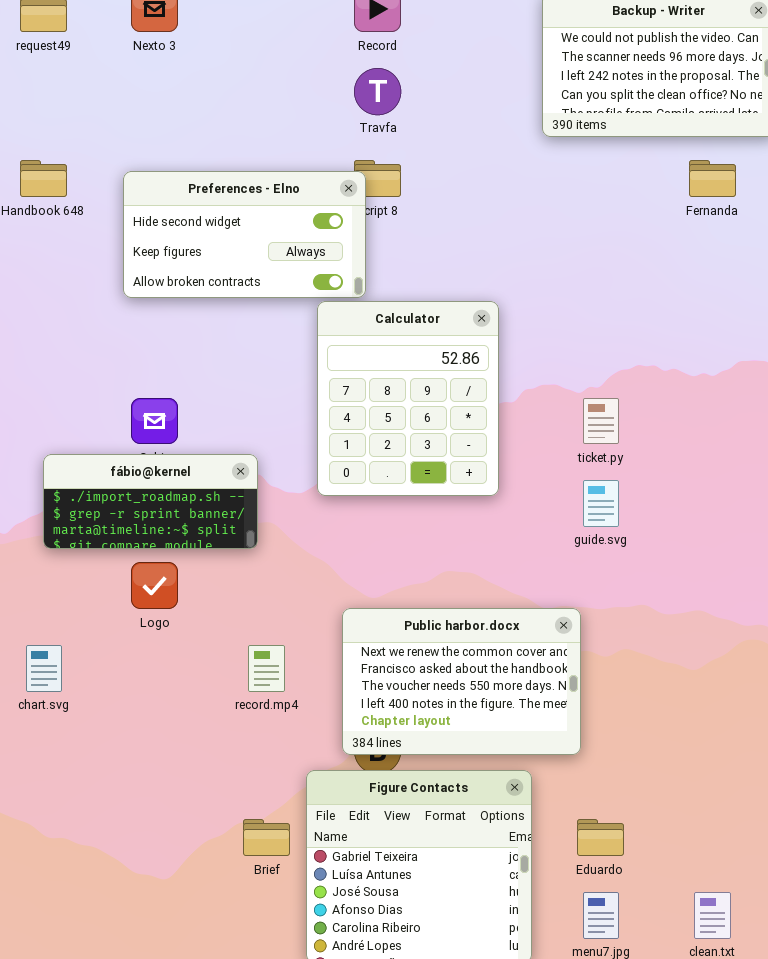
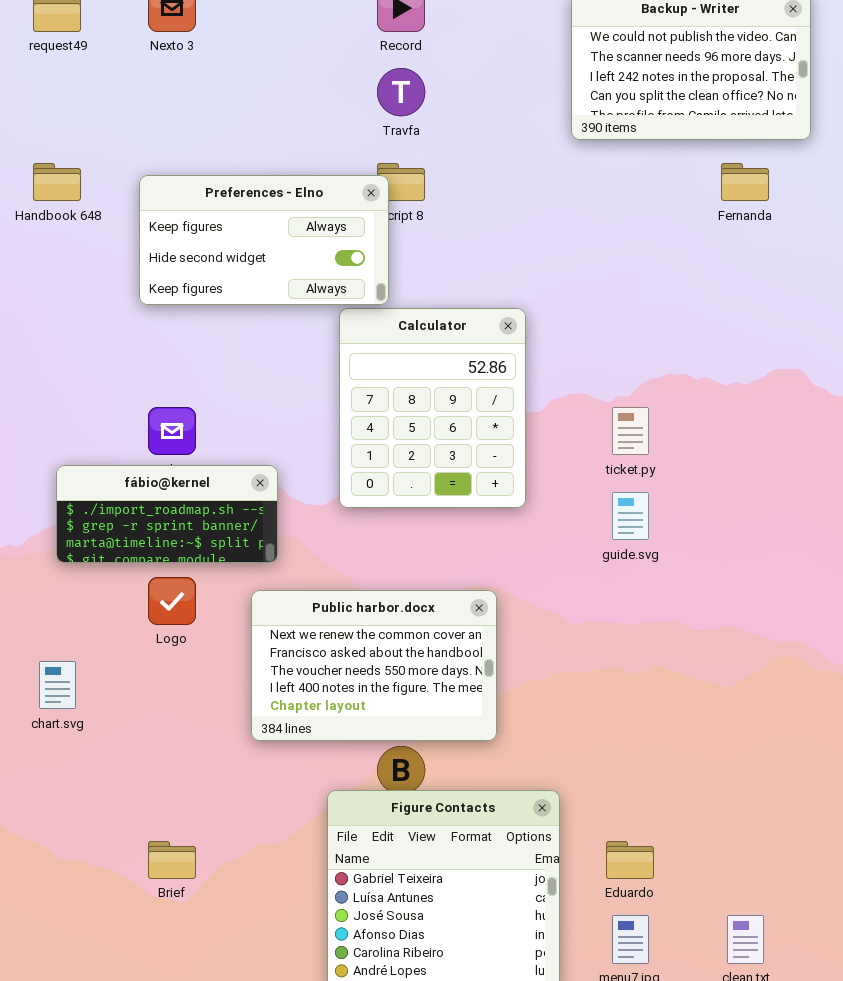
Preferences - Elno: [123,171,366,298] -> [139,175,389,305], scrolled up 1 row
Public harbor.docx: [342,608,581,755] -> [251,590,497,741], moved
Brief: [243,819,290,856] -> [148,841,196,879], moved

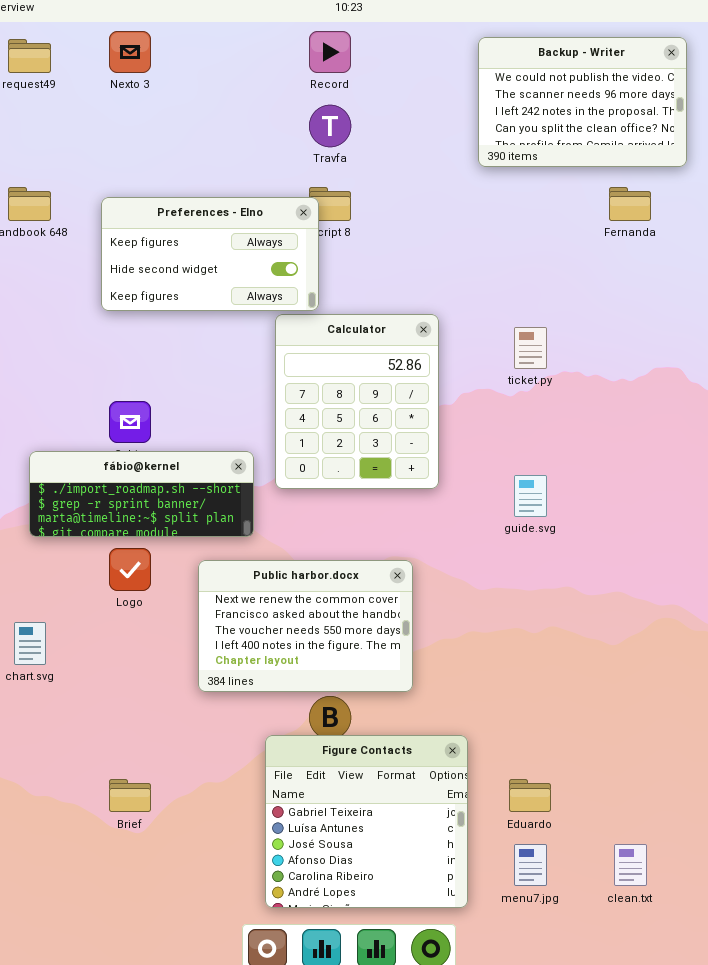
ticket.py: [612,407,649,455] -> [514,327,547,369], moved
fábio@kernel: [56,465,278,563] -> [29,451,254,537], resized

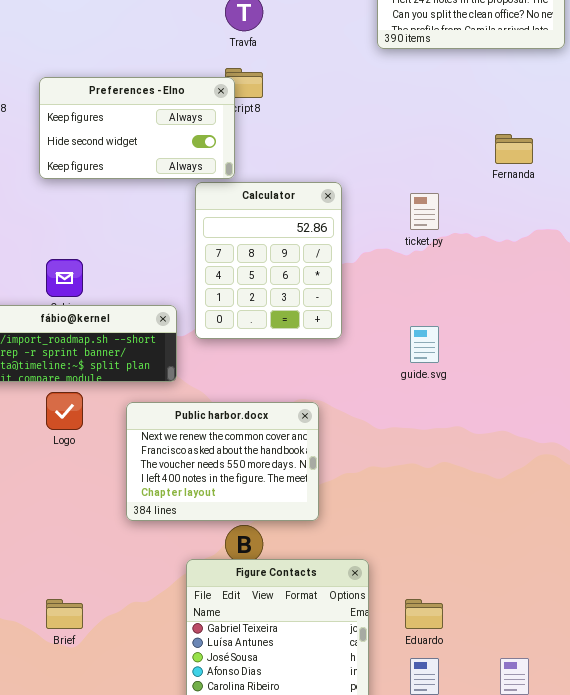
Fernanda: [609,187,651,221] -> [495,134,533,164], moved

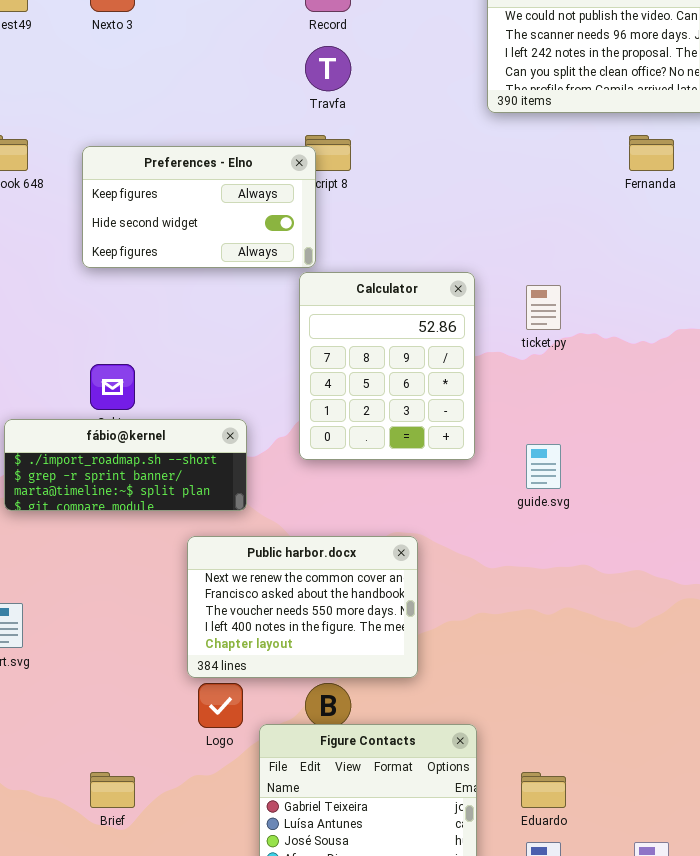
Fernanda: [495,134,533,164] -> [629,135,674,171], moved
Calculator: [195,182,342,339] -> [299,272,475,460], moved
Logo: [46,392,83,430] -> [198,683,243,728], moved

